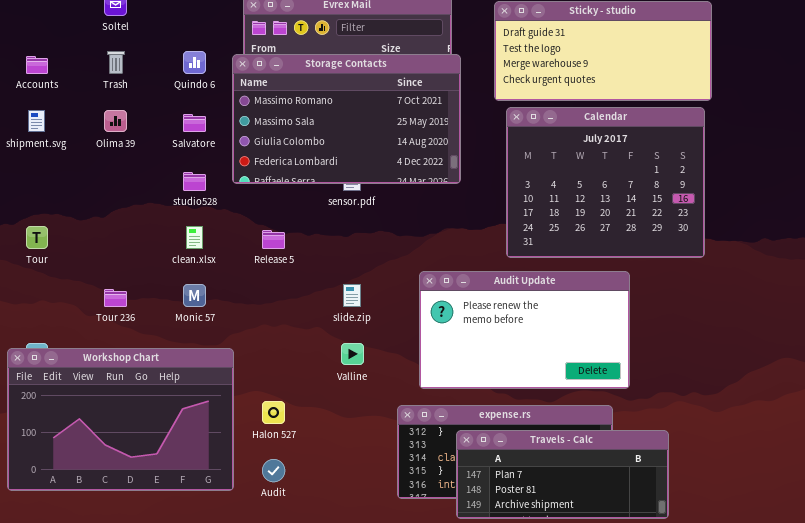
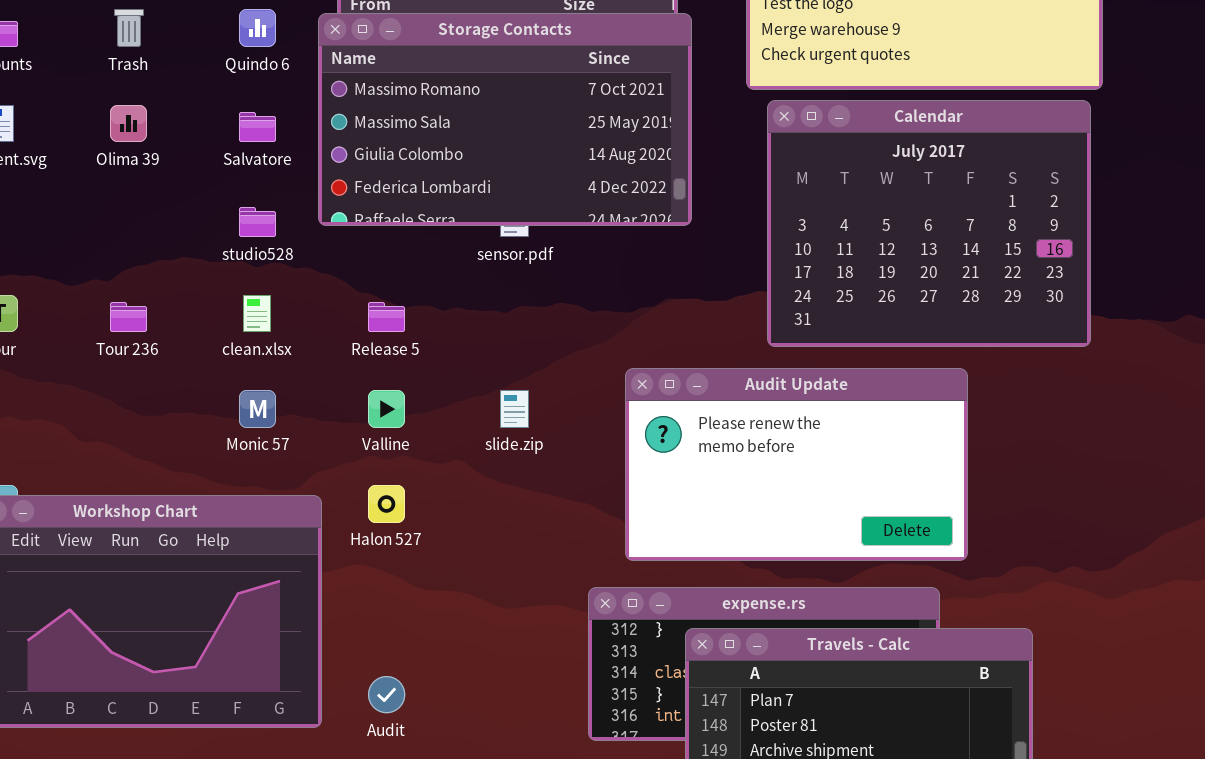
Tour 236: [104,289,127,307] -> [110,302,147,332], moved
Valline: [341,343,364,365] -> [368,390,405,428], moved
Halon 527: [262,401,285,424] -> [368,485,405,523], moved

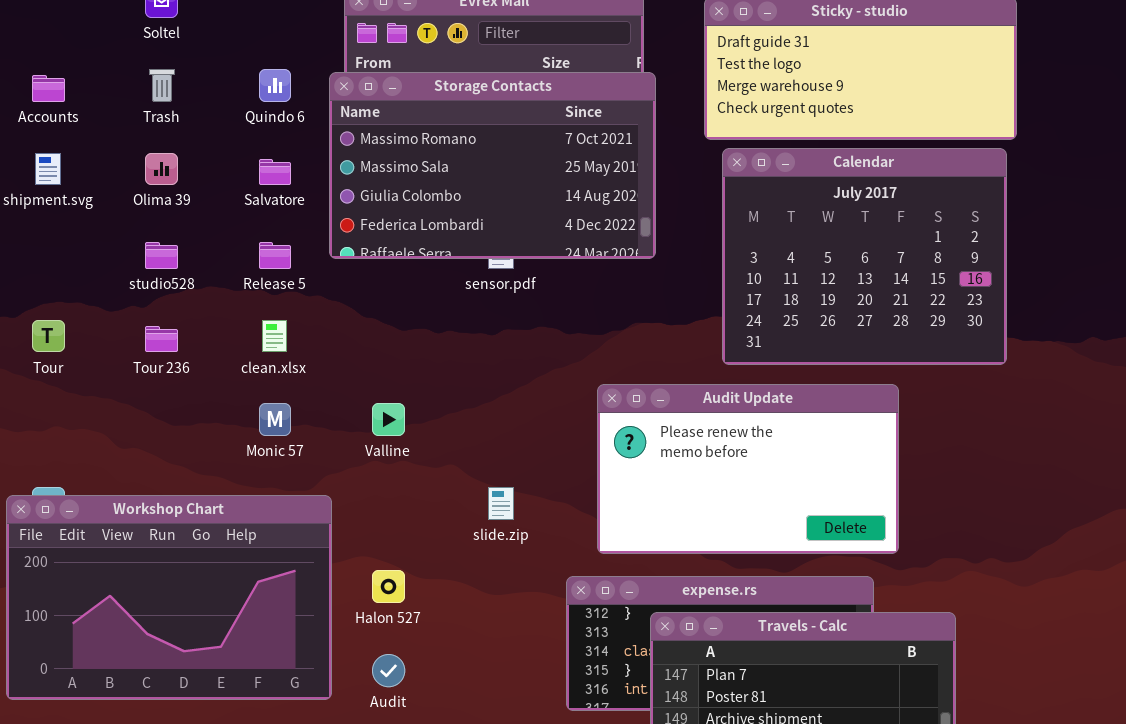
studio528: [239,207,276,237] -> [145,242,178,269], moved
Release 5: [368,302,405,332] -> [259,242,291,269], moved
slide.zip: [500,390,529,428] -> [488,487,514,520], moved
Halon 527: [368,485,405,523] -> [372,570,405,603], moved

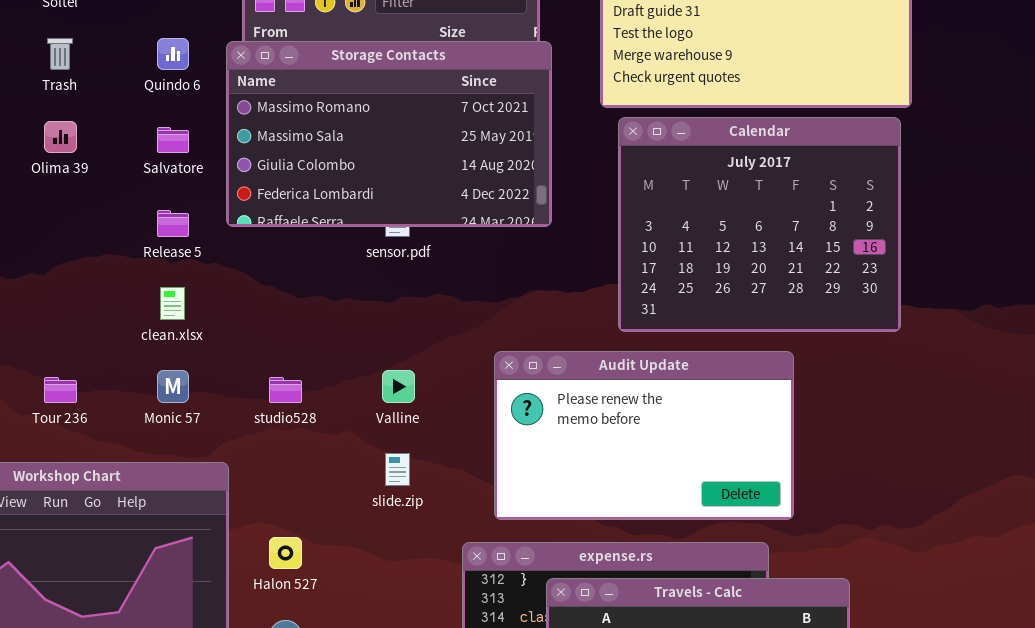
studio528: [145,242,178,269] -> [269,377,302,403], moved
Tour 236: [145,326,178,352] -> [44,377,77,403], moved
Valline: [372,403,405,436] -> [382,370,415,403], moved

